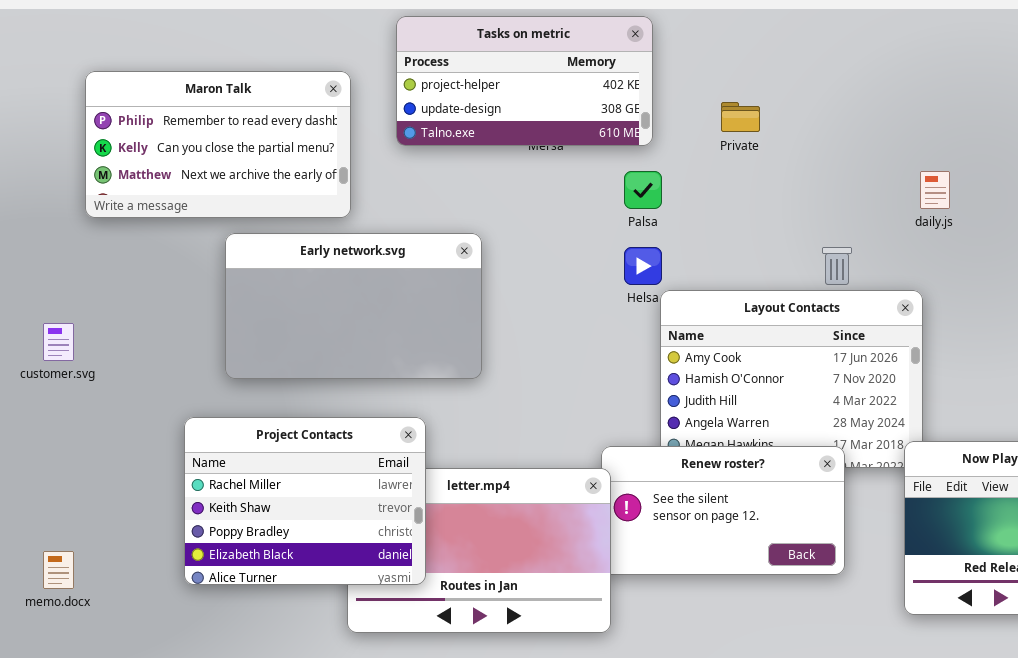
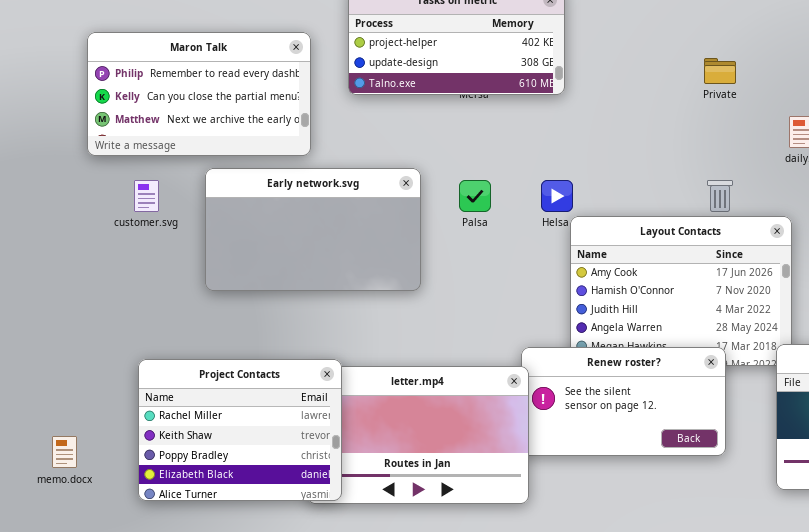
Private: [721,102,760,132] -> [704,58,736,84], moved
Palsa: [624,171,662,209] -> [459,180,491,212], moved
customer.svg: [43,323,74,361] -> [134,180,159,212], moved
Project Contacts: [184,417,426,585] -> [138,359,342,501], moved

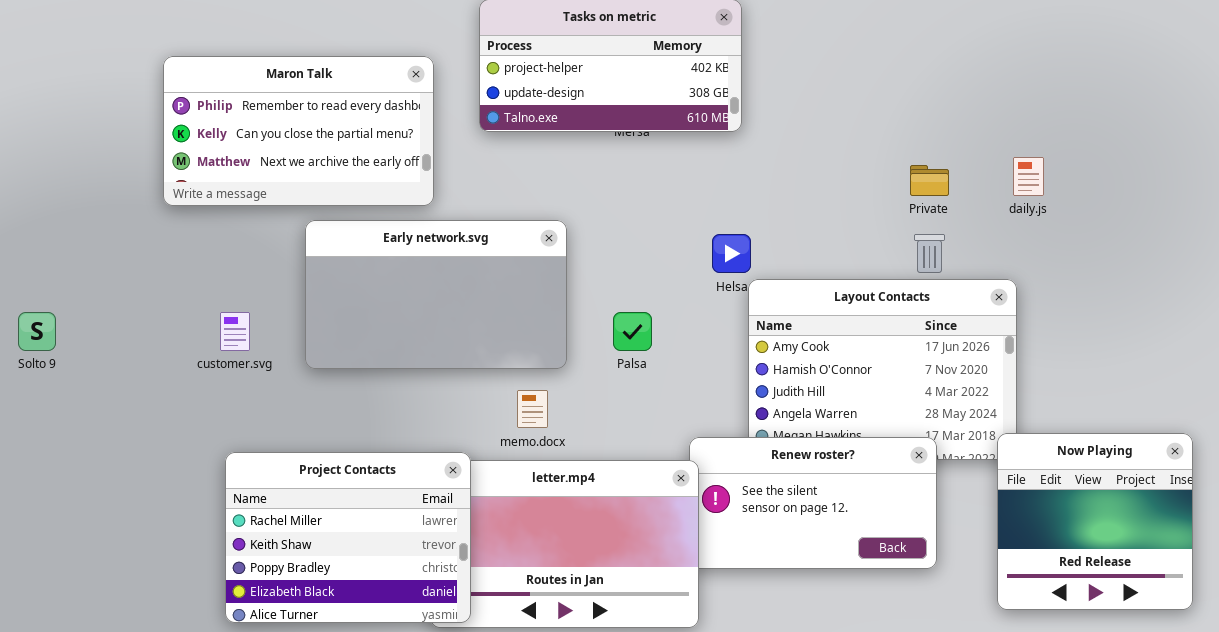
Private: [704,58,736,84] -> [910,165,949,196], moved
customer.svg: [134,180,159,212] -> [220,312,250,351], moved
Palsa: [459,180,491,212] -> [613,312,652,351], moved
memo.docx: [52,436,77,468] -> [517,390,548,428], moved

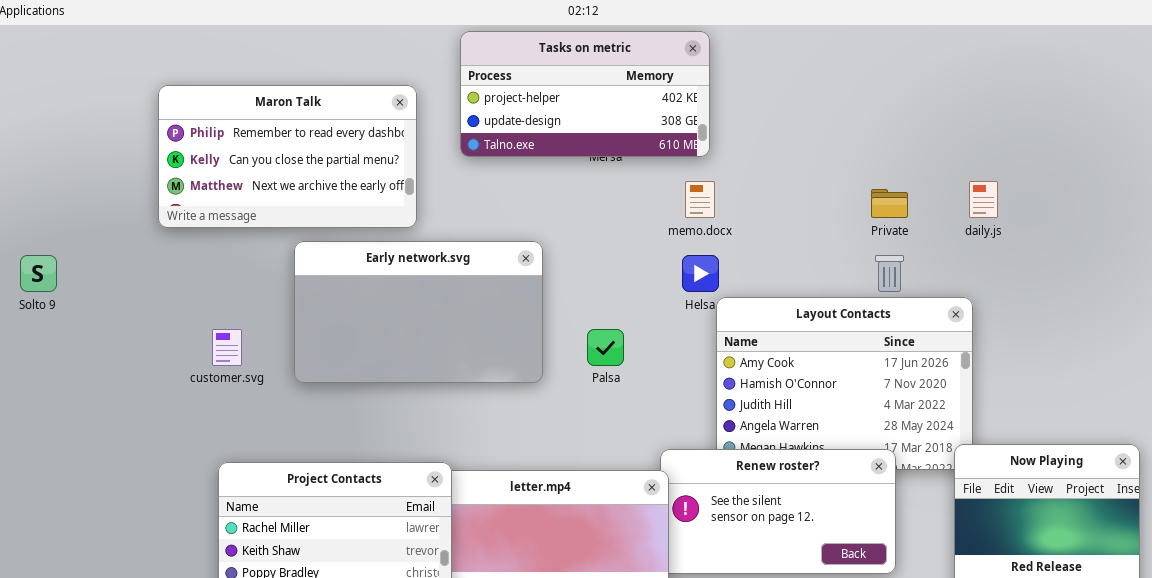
Solto 9: [18,312,56,351] -> [20,255,57,292], moved
memo.docx: [517,390,548,428] -> [685,181,715,218], moved

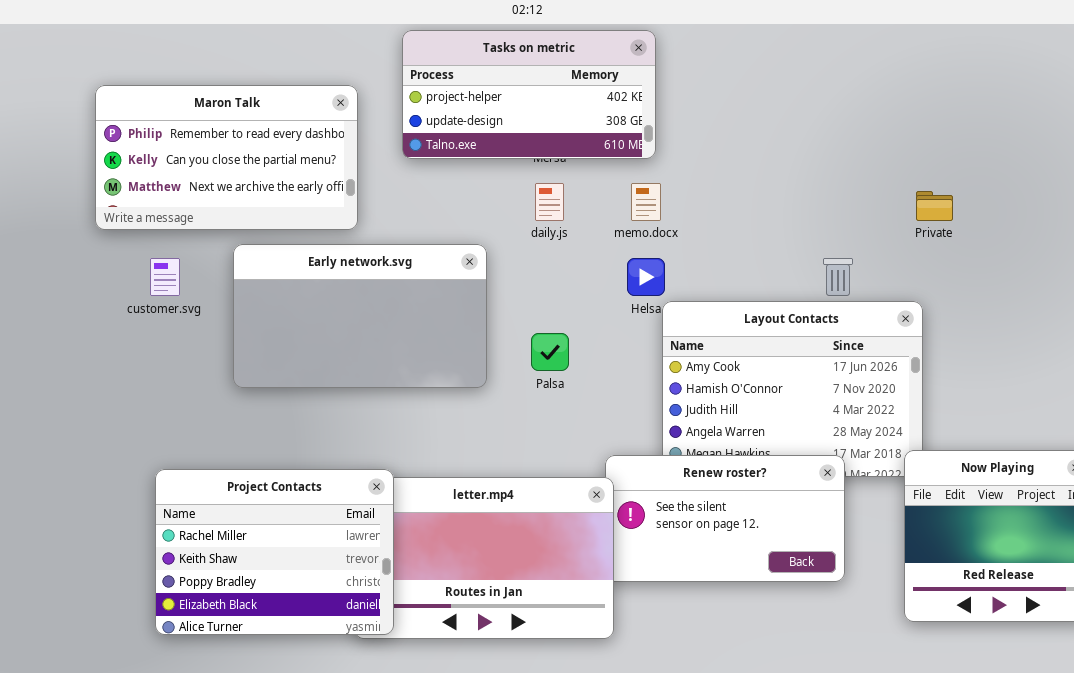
daily.js: [969,181,998,218] -> [535,183,564,221], moved
Private: [871,189,908,218] -> [916,191,953,221], moved
customer.svg: [212,329,242,366] -> [150,258,180,296], moved

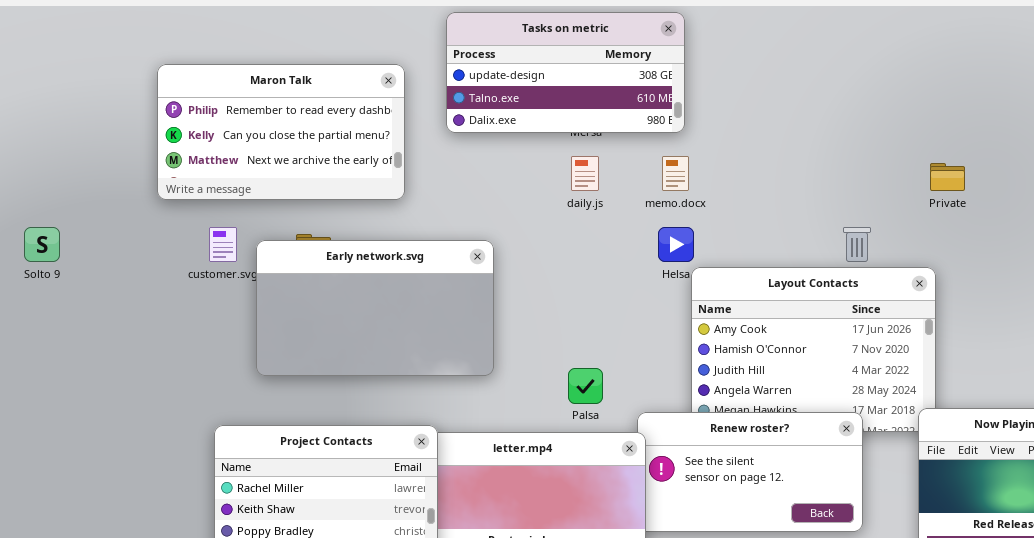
Tasks on metric: [402,30,656,159] -> [446,12,685,133], scrolled down 1 row
Early network.svg: [233,244,487,388] -> [256,240,494,376], moved
Palsa: [531,333,569,371] -> [568,368,603,404], moved

